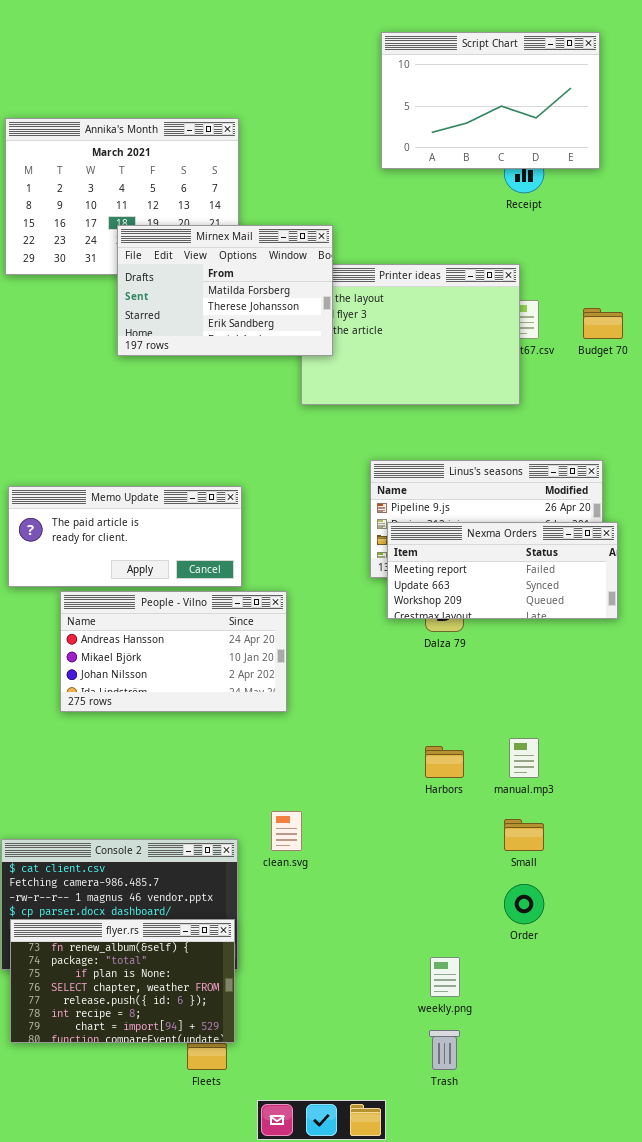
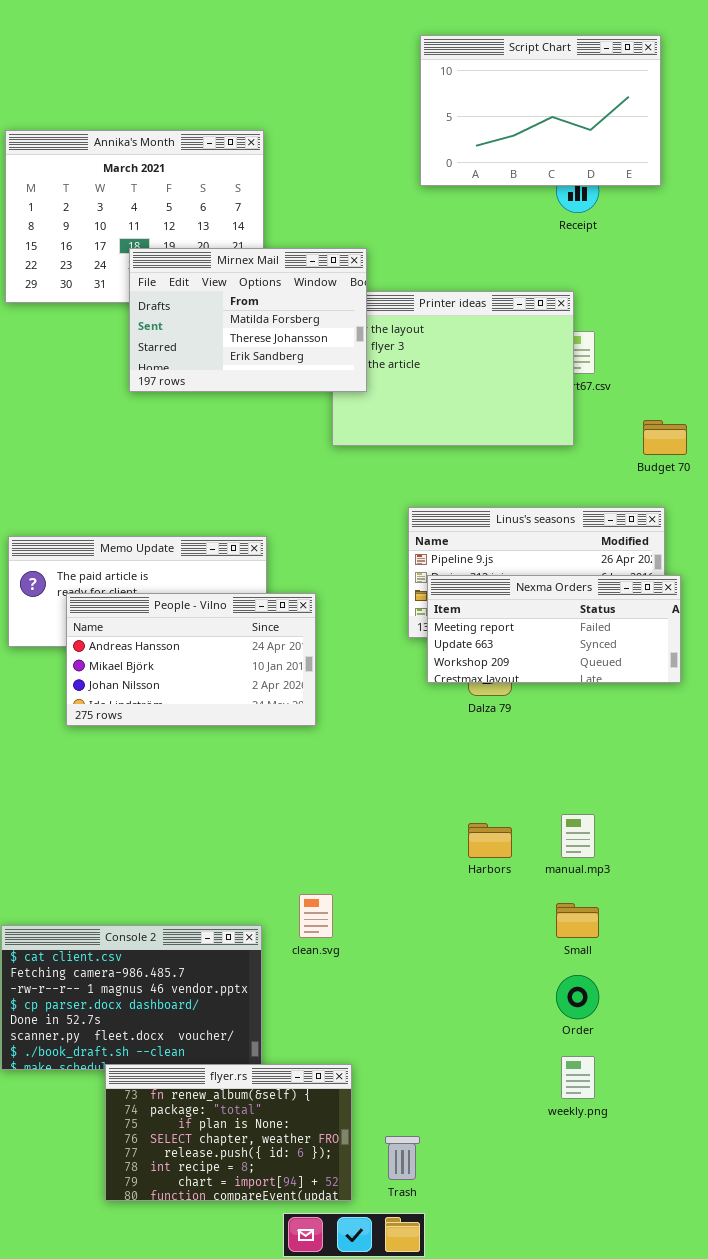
Budget 70: [583,308,623,339] -> [643,420,687,455], moved
People - Vilno: [60,591,287,712] -> [66,593,316,726], moved
flyer.rs: [10,919,235,1043] -> [105,1064,352,1201], moved
weekly.png: [430,957,460,997] -> [561,1056,595,1099], moved
Trash: [429,1030,460,1070] -> [385,1136,420,1180], moved

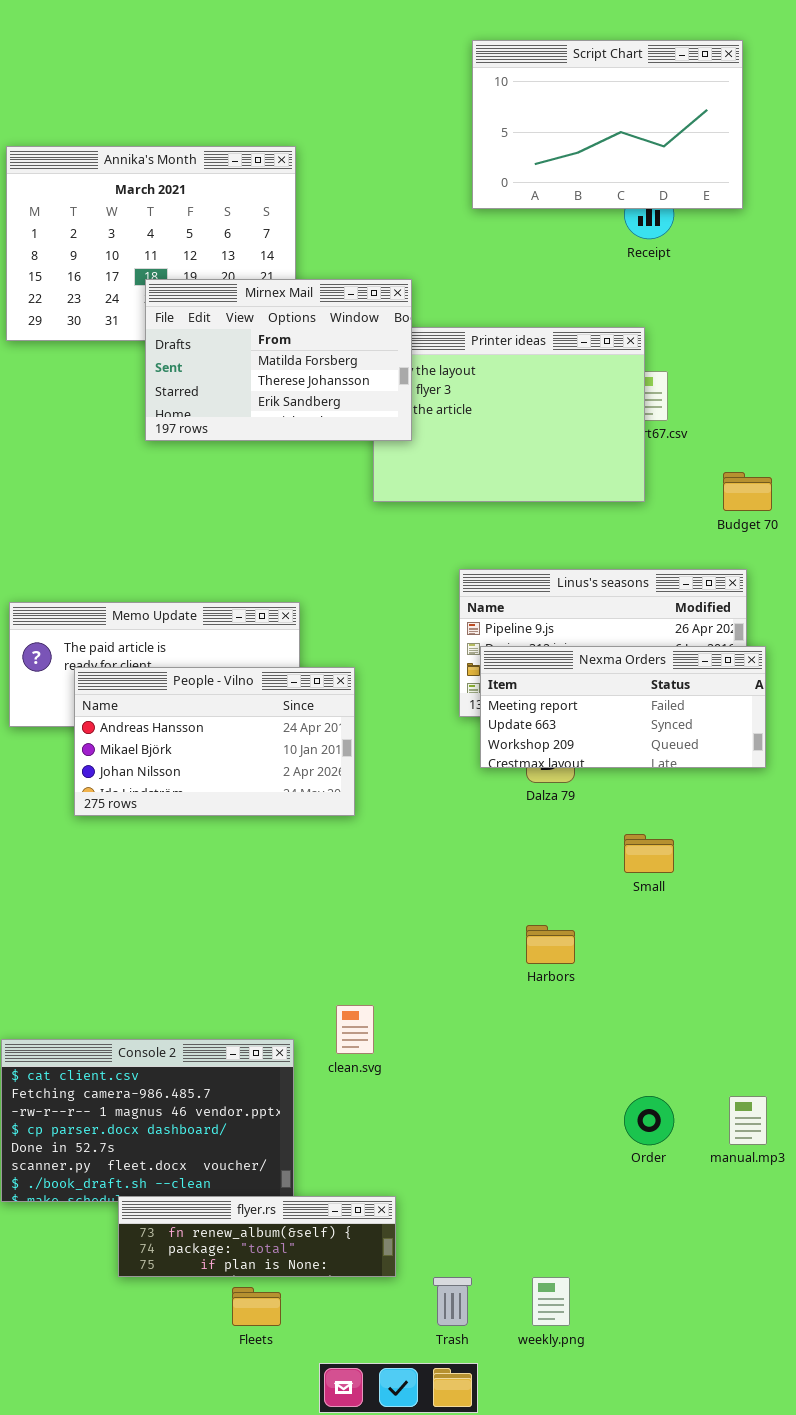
manual.mp3: [561,814,595,858] -> [729,1096,767,1145], moved
Small: [556,903,599,938] -> [624,834,674,873], moved
weekly.png: [561,1056,595,1099] -> [532,1277,570,1326], moved
flyer.rs: [105,1064,352,1201] -> [118,1196,396,1277], resized

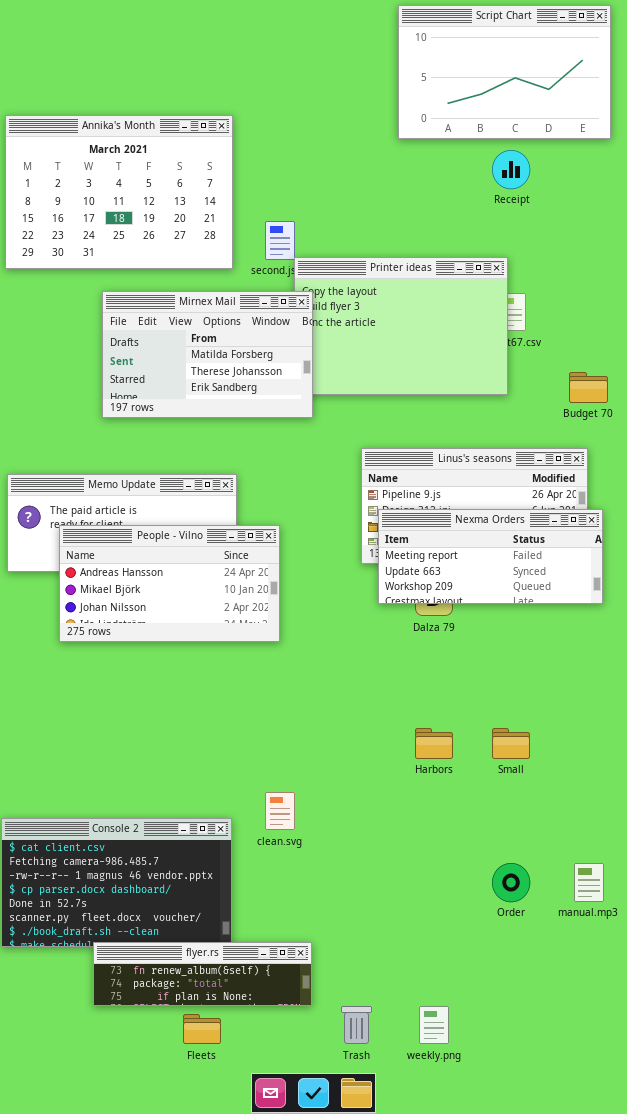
Script Chart: [472,40,743,209] -> [398,5,611,139], moved
Mirnex Mail: [145,279,412,441] -> [102,291,313,418], moved
Small: [624,834,674,873] -> [492,728,530,759], moved

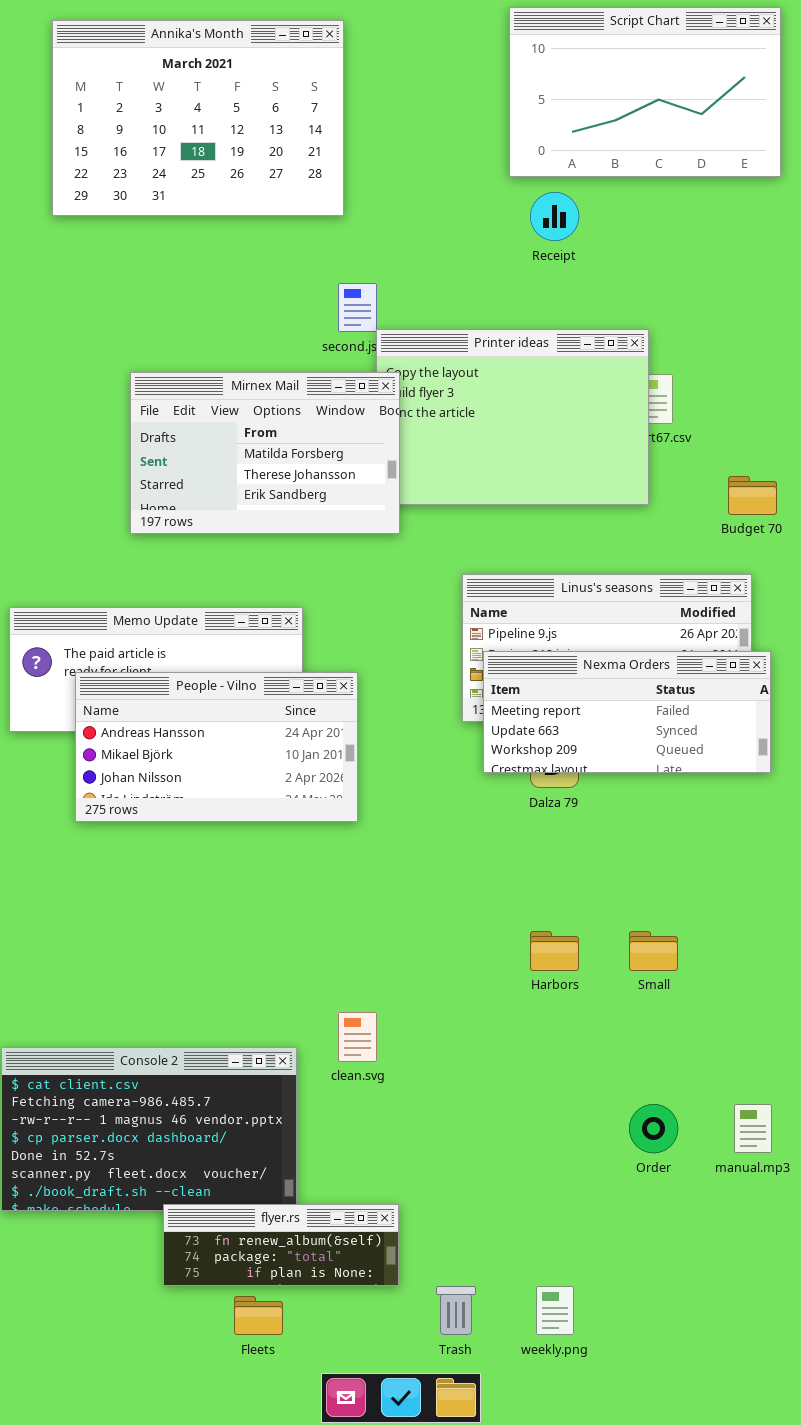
Annika's Month: [5,115,233,269] -> [52,20,344,216], moved
Receipt: [492,150,530,189] -> [530,192,579,241], moved
flyer.rs: [93,942,312,1006] -> [163,1204,399,1286], resized

